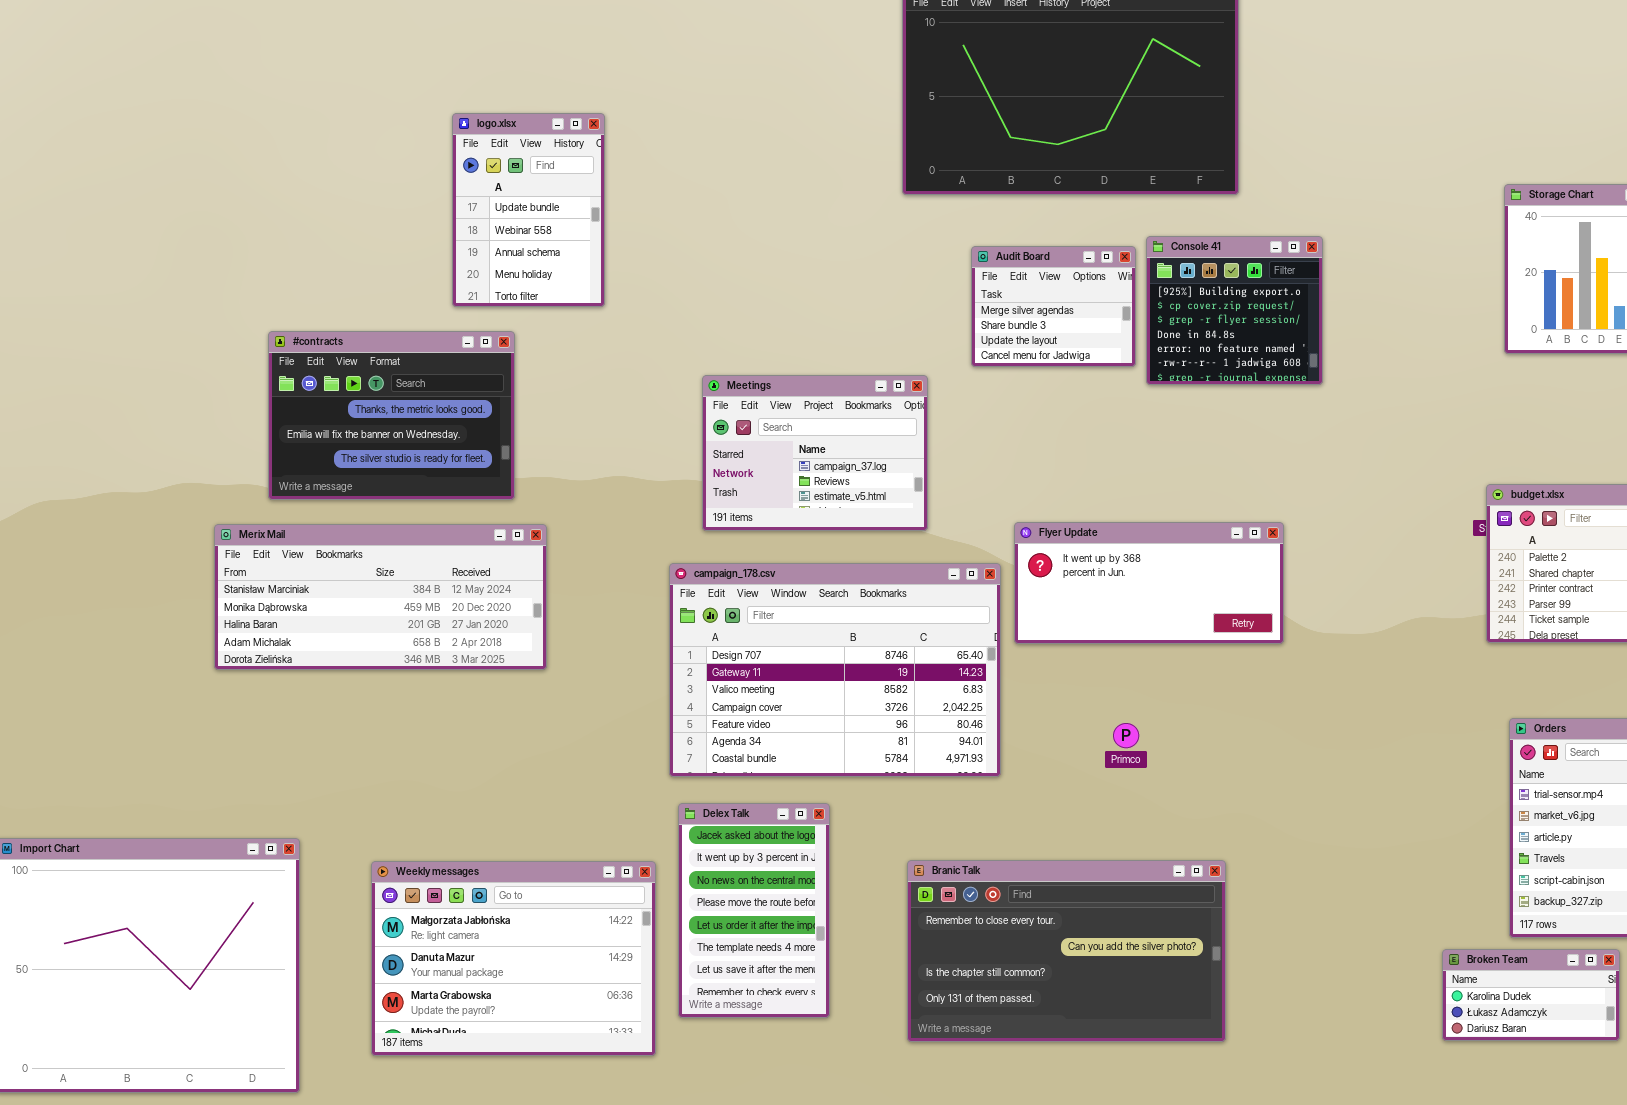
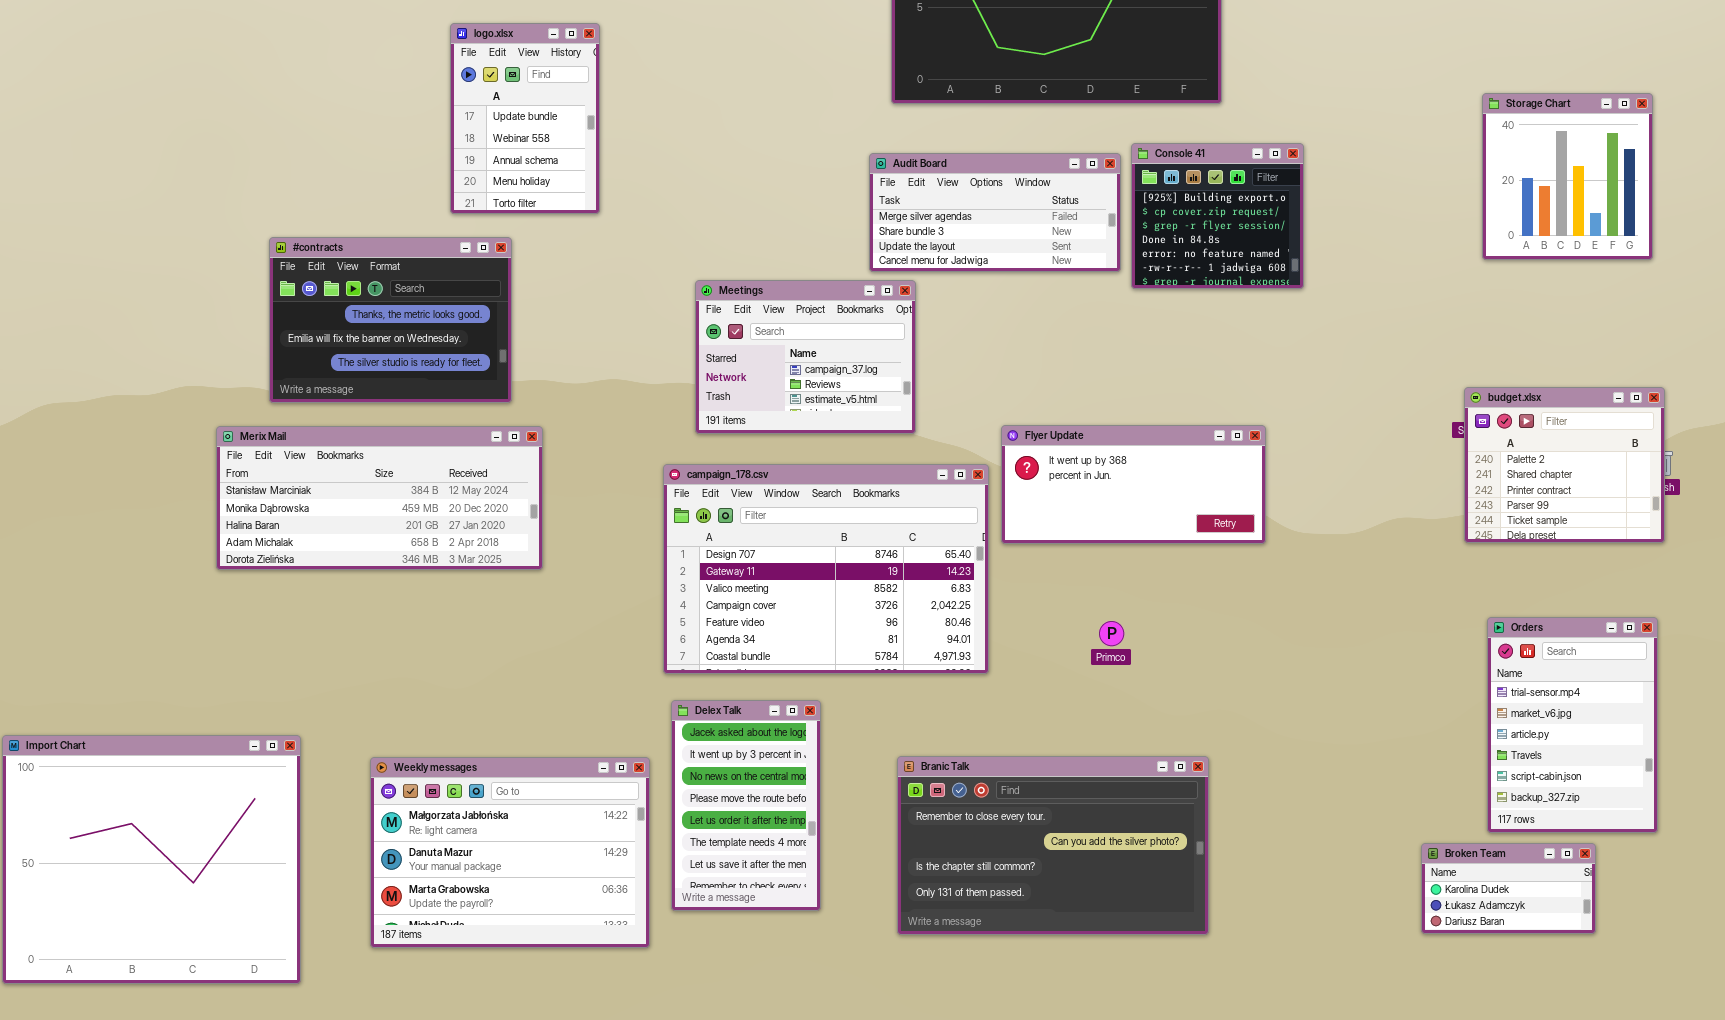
Audit Board: [971,246,1136,367] -> [869,153,1121,272], resized

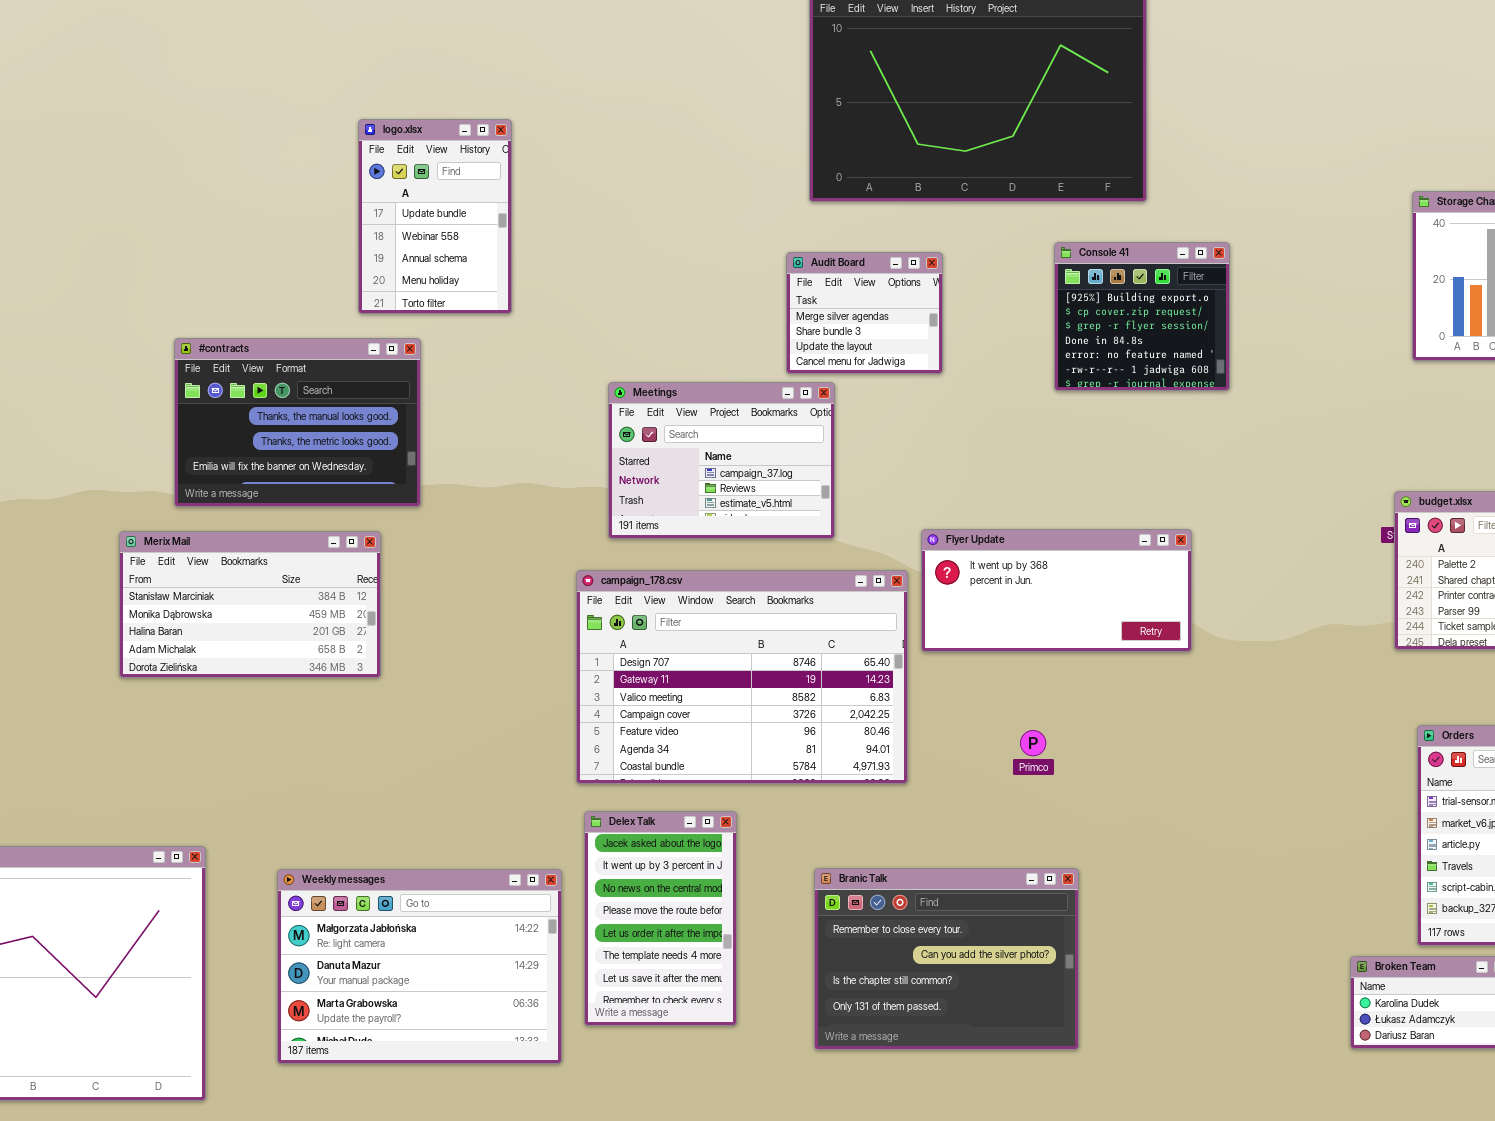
Audit Board: [869,153,1121,272] -> [786,252,943,374], resized
#contracts: [269,237,512,403] -> [174,338,421,507], scrolled up 1 row
Merix Mail: [216,426,543,570] -> [119,531,381,678], resized
Branic Talk: [897,756,1209,935] -> [814,868,1079,1050], resized

